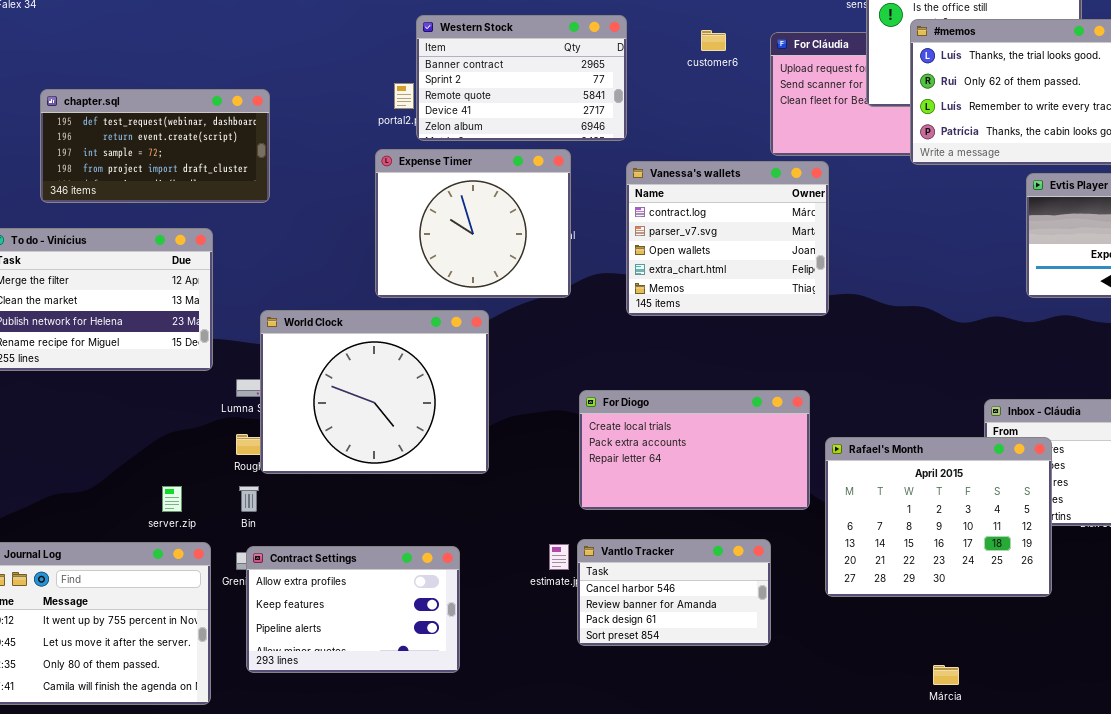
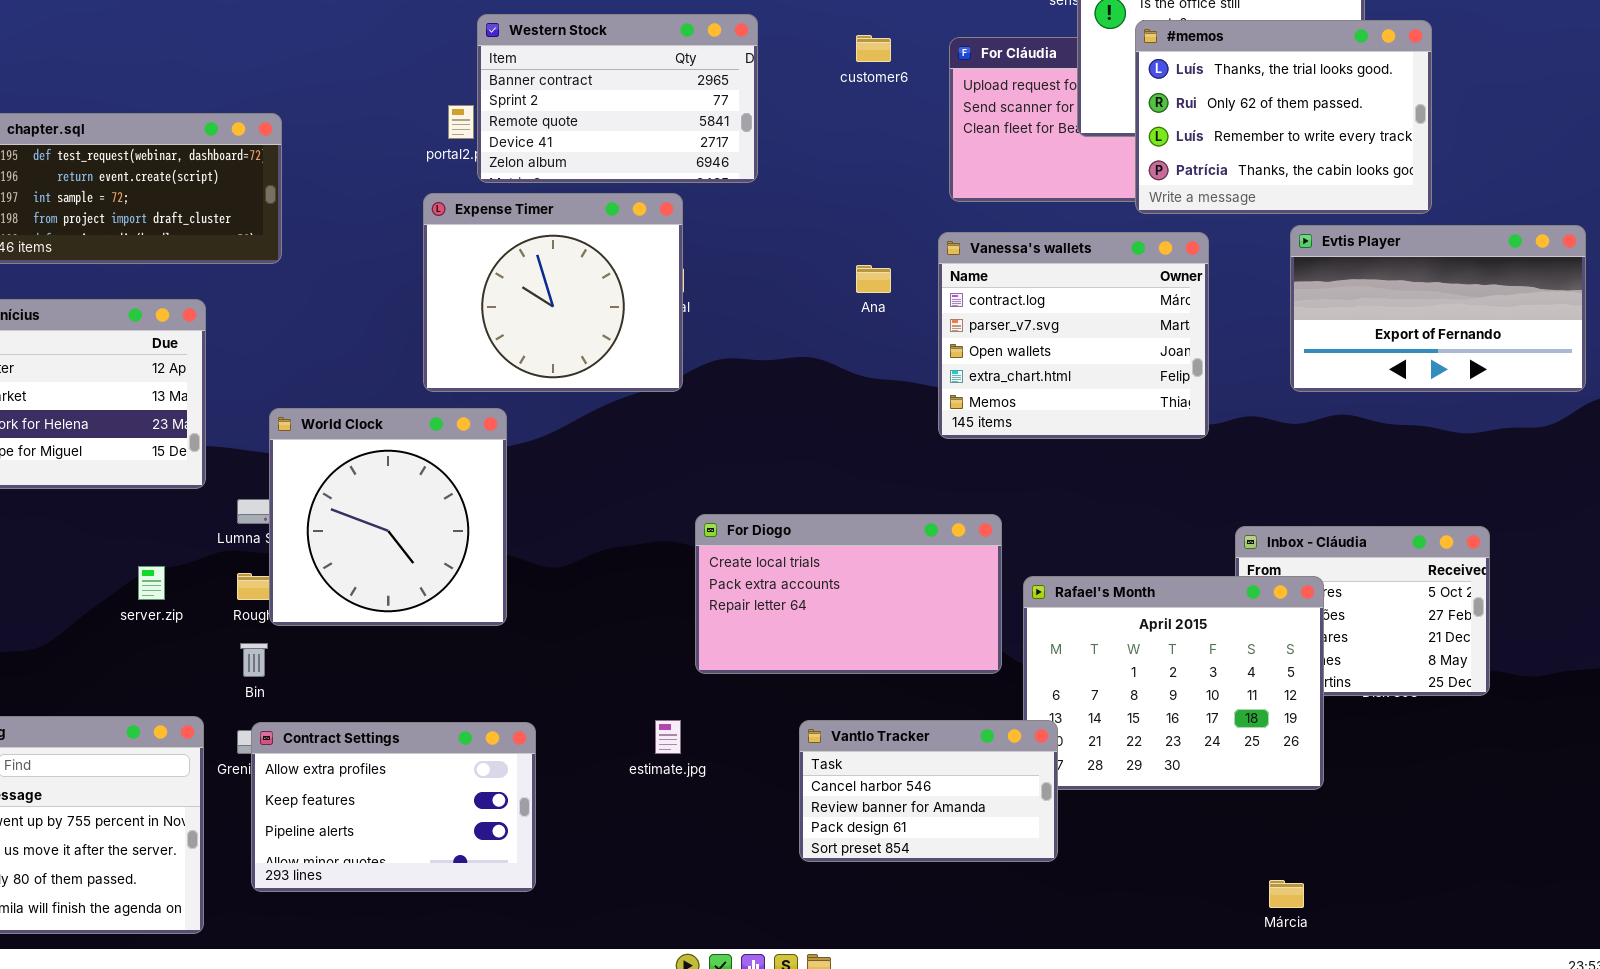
Vanessa's wallets: [626,161,829,316] -> [938,232,1209,439], moved
World Clock: [260,310,489,474] -> [269,408,507,626], resized
server.zip: [162,486,182,512] -> [138,566,165,600], moved
Vantlo Tracker: [577,539,771,646] -> [799,720,1058,862], moved
Márcia: [933,665,959,685] -> [1269,880,1304,908], moved

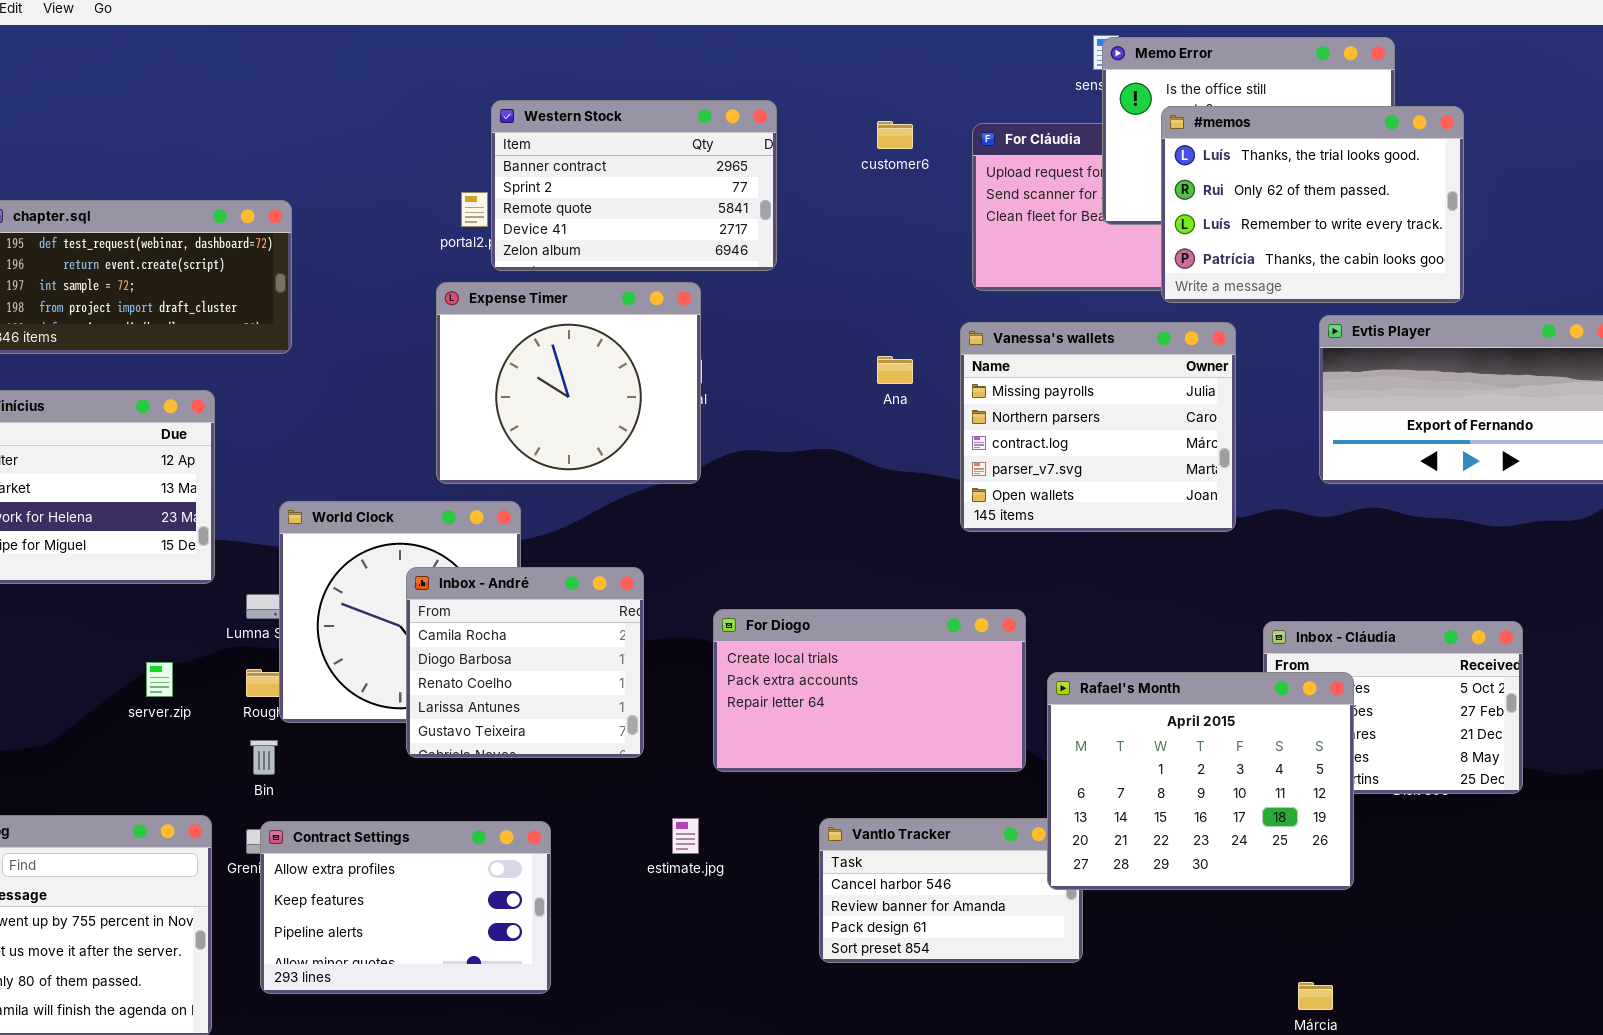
Vanessa's wallets: [938,232,1209,439] -> [960,322,1236,532], scrolled up 2 rows
Inbox - André: none -> [406,567,644,758], opened
Rafael's Month: [1023,576,1324,790] -> [1047,672,1354,890], raised

